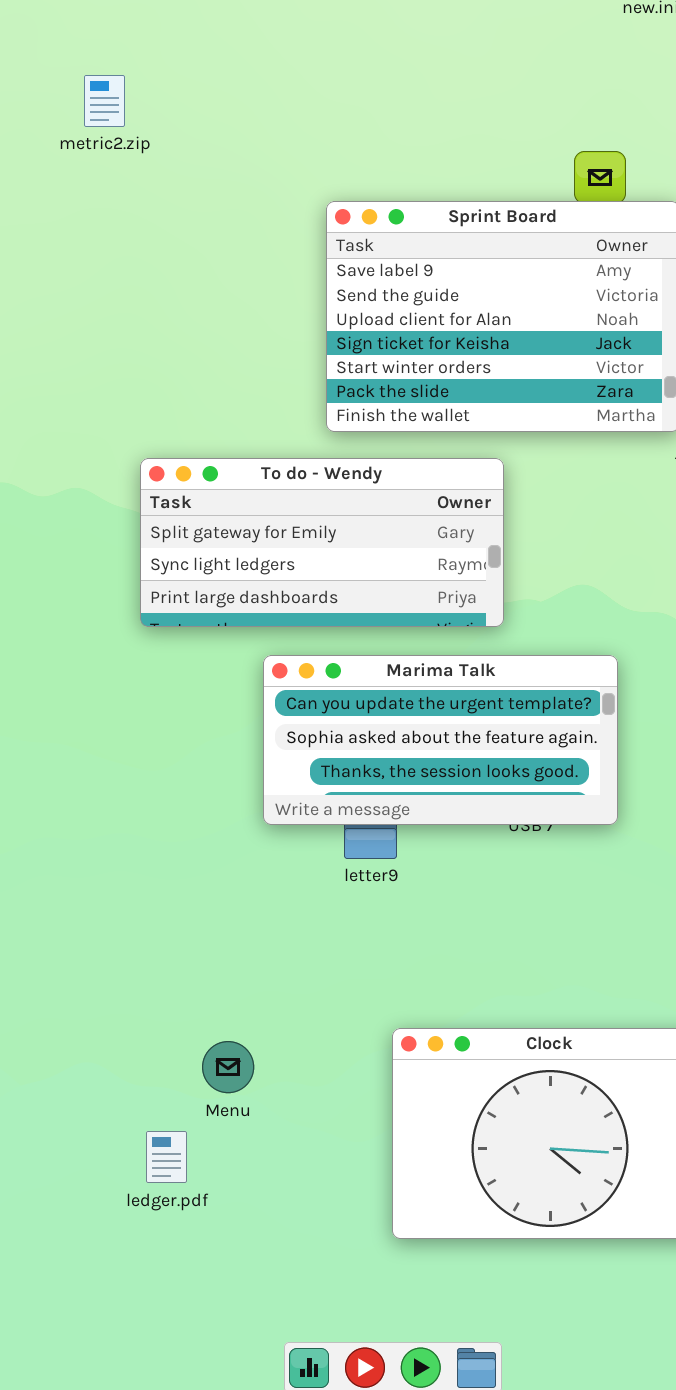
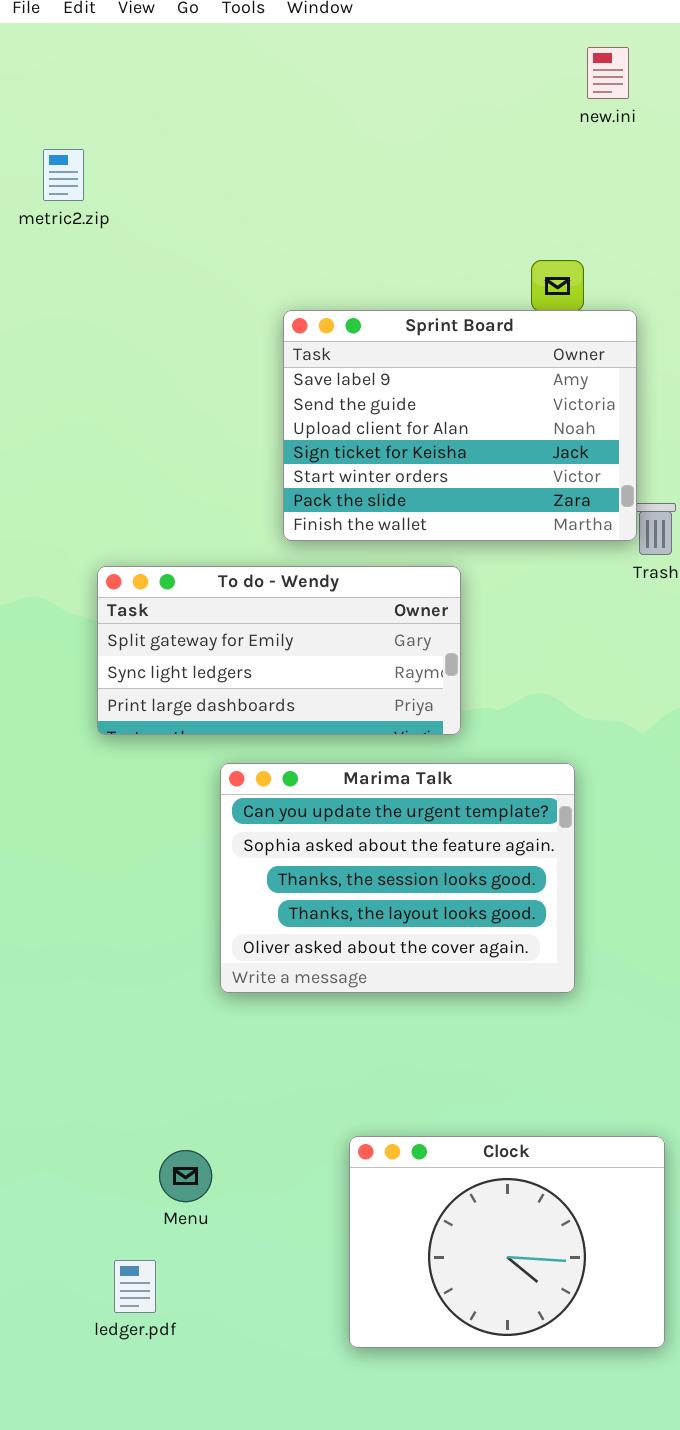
metric2.zip: [84,75,125,127] -> [43,149,84,201], moved
Marima Talk: [263,655,618,825] -> [220,763,575,993], resized
ledger.pdf: [146,1131,187,1183] -> [114,1260,156,1313], moved

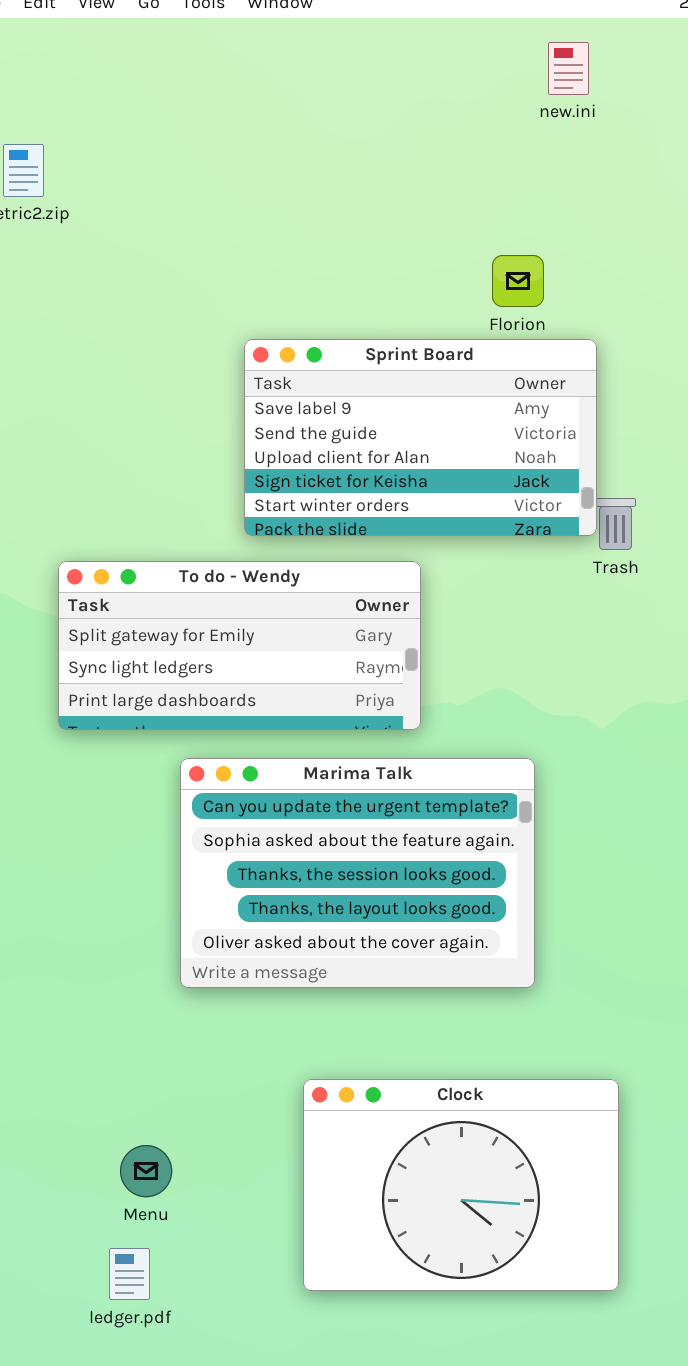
Sprint Board: [283,310,637,541] -> [244,339,597,536], resized
Clock: [349,1136,665,1348] -> [303,1079,619,1291], moved
ledger.pdf: [114,1260,156,1313] -> [109,1248,150,1300], moved

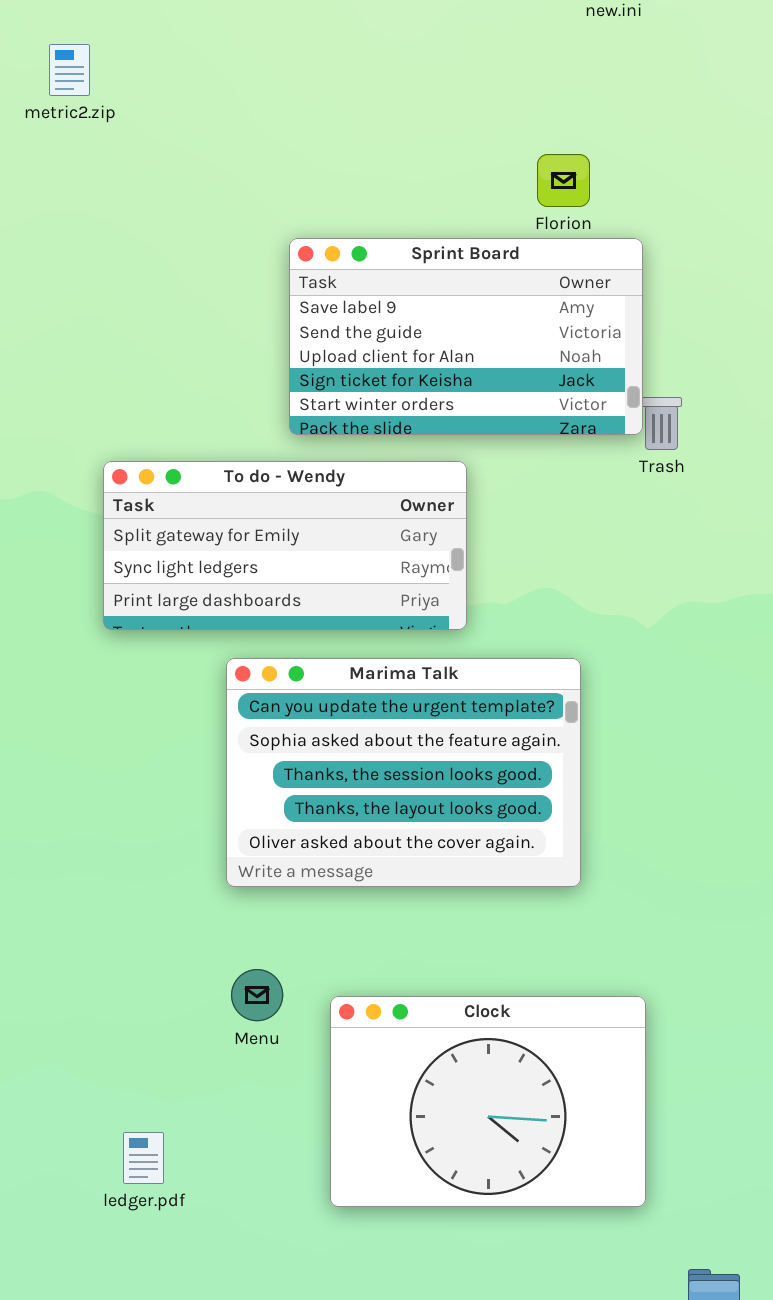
Clock: [303,1079,619,1291] -> [330,996,646,1207], moved
Menu: [120,1145,172,1197] -> [231,969,283,1021], moved
ledger.pdf: [109,1248,150,1300] -> [123,1132,164,1184], moved

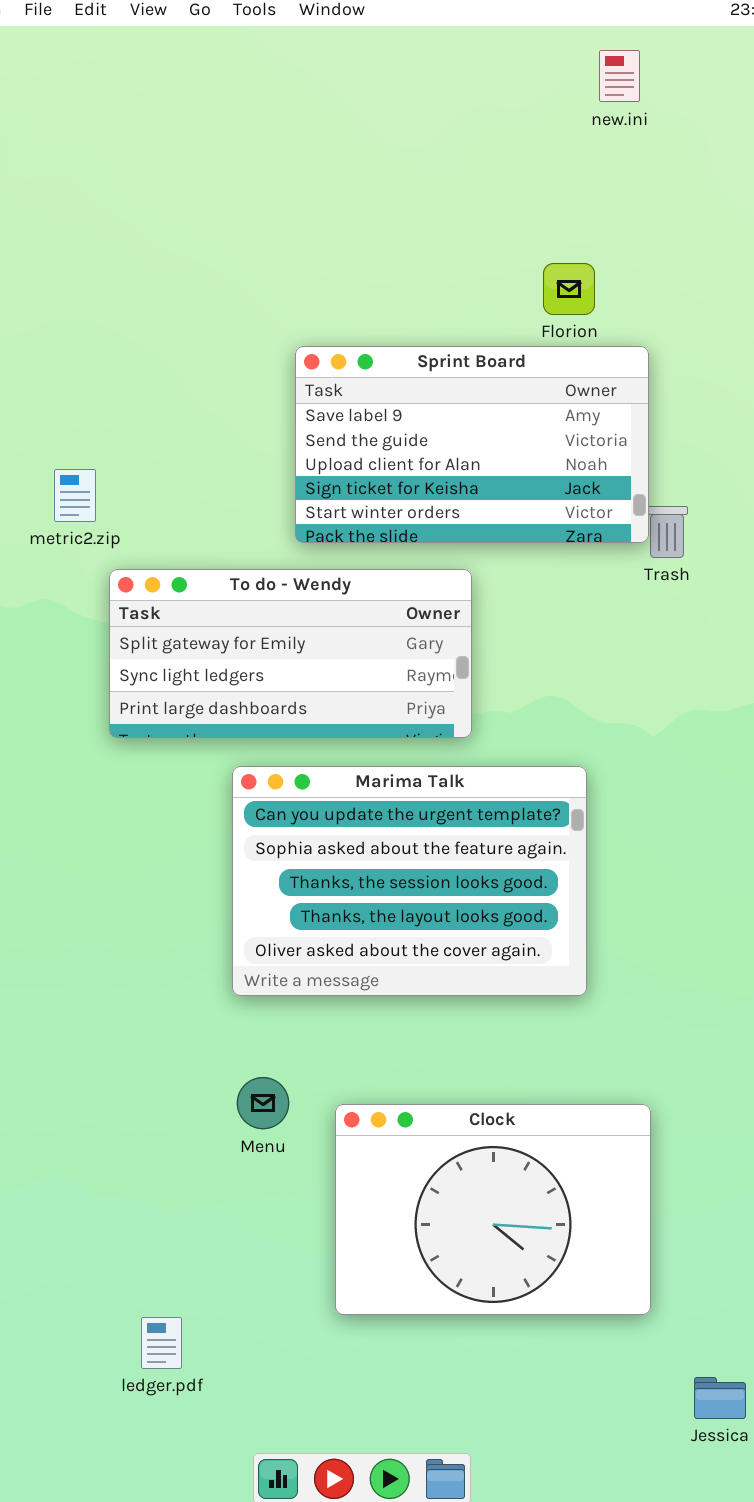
metric2.zip: [49,44,90,96] -> [54,469,96,522], moved
ledger.pdf: [123,1132,164,1184] -> [141,1317,182,1369], moved

